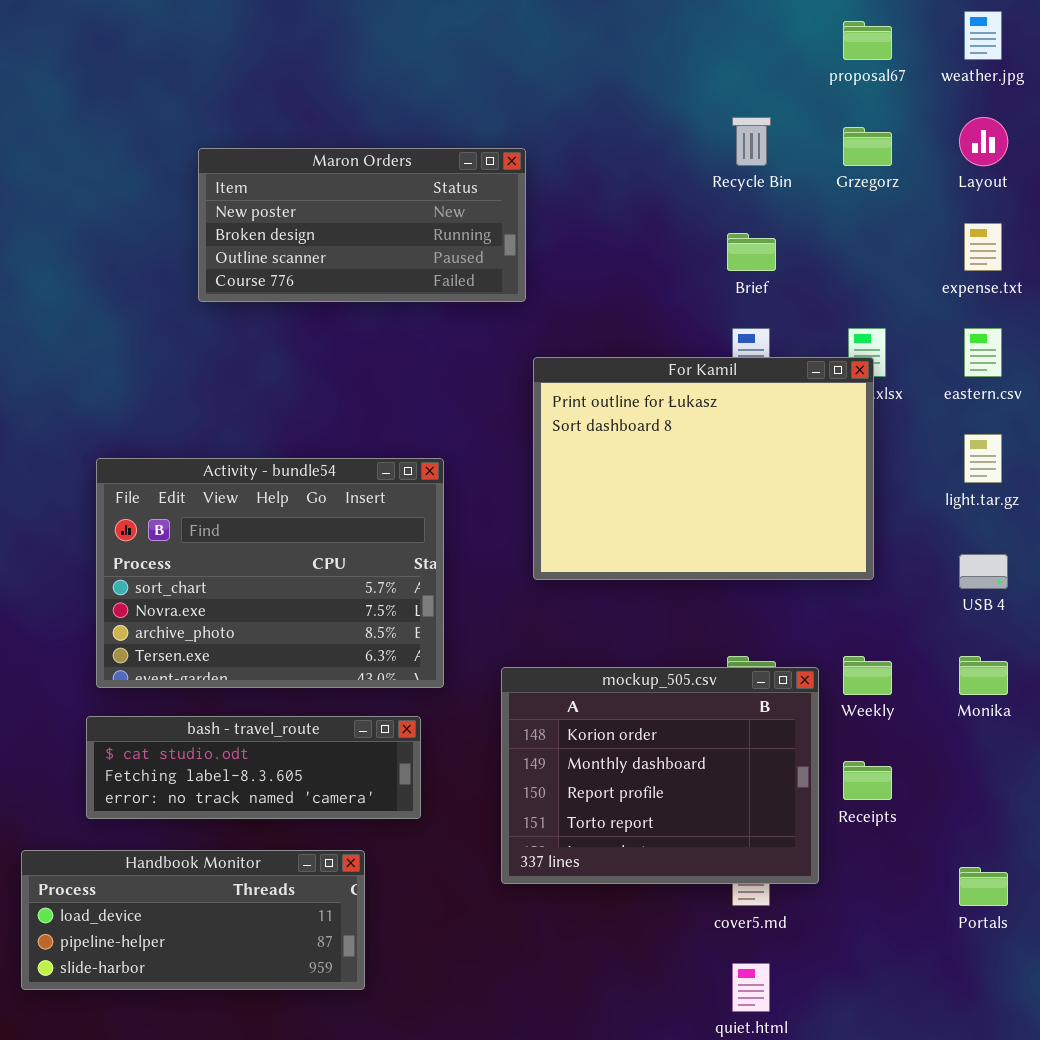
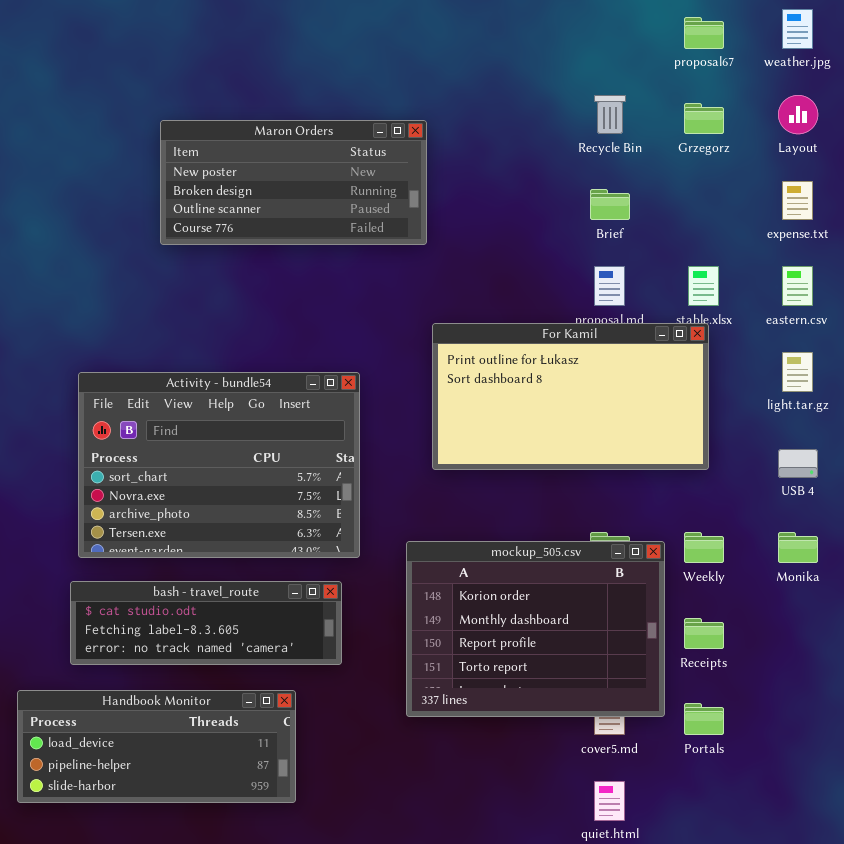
For Kamil: [533,357,874,580] -> [432,323,709,470], resized
Portals: [959,867,1008,906] -> [684,703,724,735], moved

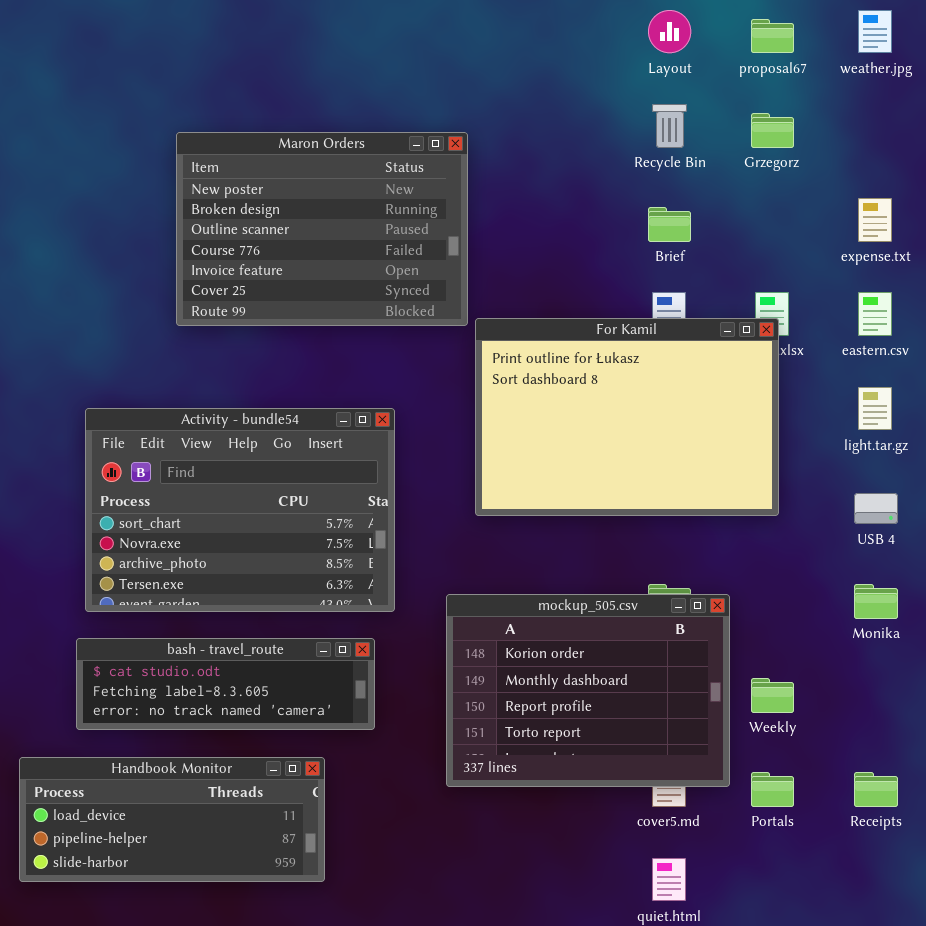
Layout: [778,95,818,134] -> [648,10,691,53], moved
Maron Orders: [160,120,427,245] -> [176,132,468,326], resized
For Kamil: [432,323,709,470] -> [475,318,779,516], resized
Weekly: [684,532,724,563] -> [751,678,794,713], moved
Receipts: [684,618,724,649] -> [854,772,898,807], moved

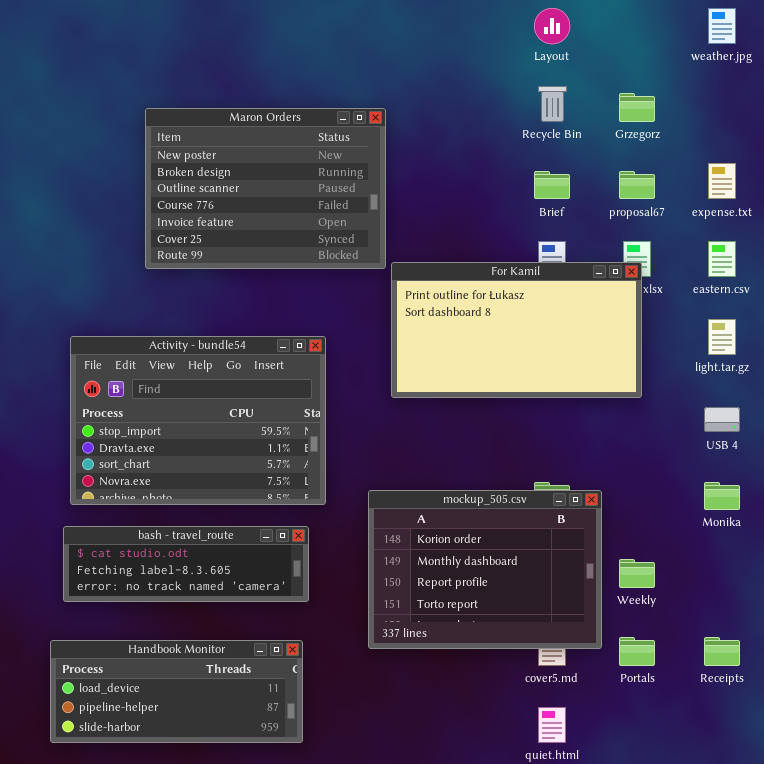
proposal67: [751,19,794,53] -> [619,171,655,199], moved
For Kamil: [475,318,779,516] -> [391,262,642,398], resized
Activity - bundle54: [85,408,395,612] -> [70,336,326,505], scrolled up 2 rows
Handbook Monitor: [19,757,325,882] -> [50,640,303,743], moved

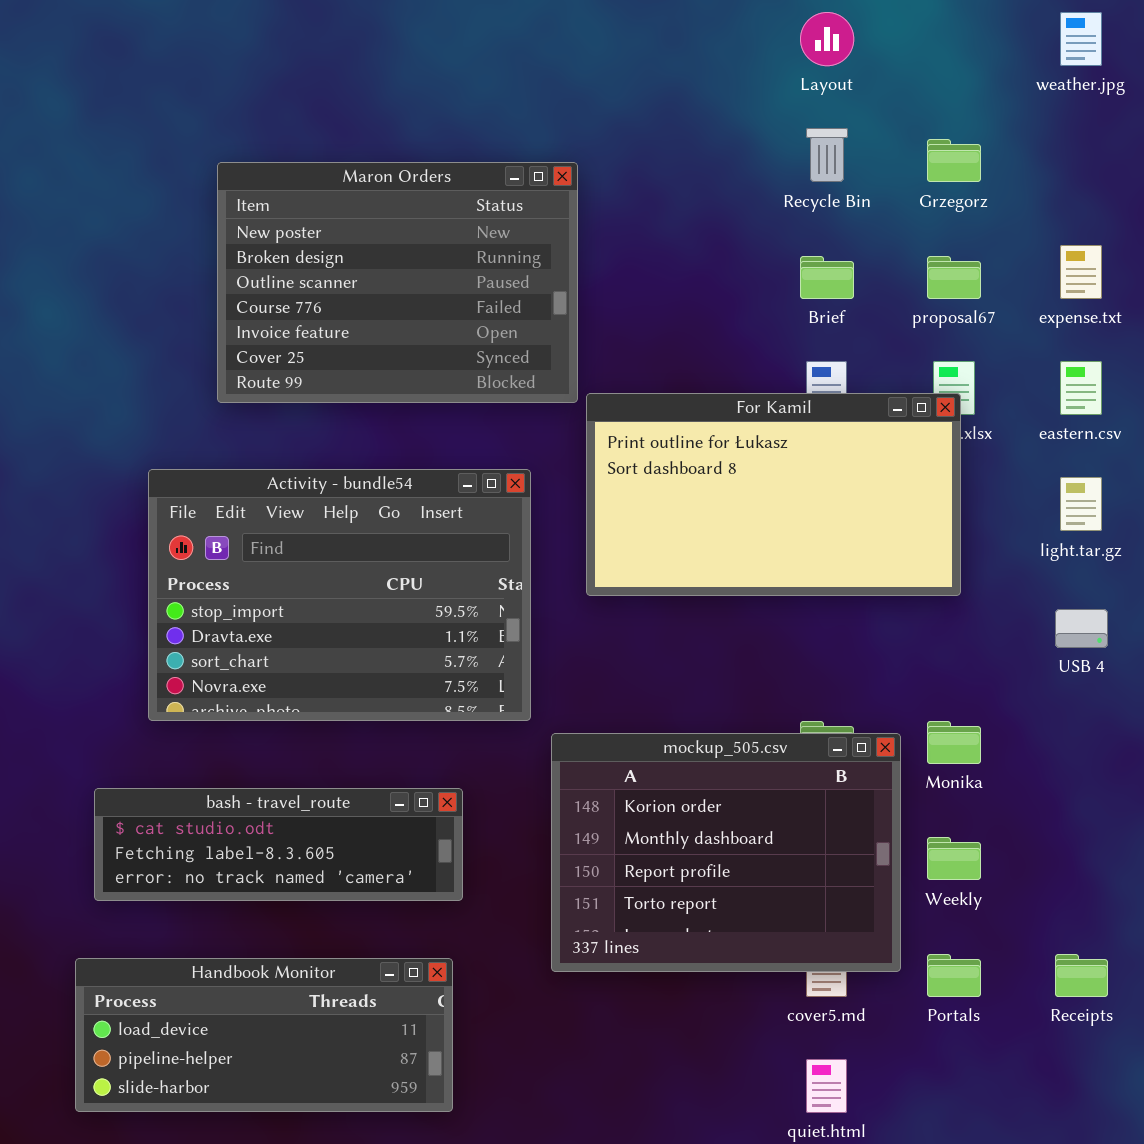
Activity - bundle54: [70,336,326,505] -> [148,469,531,721], moved
Monika: [704,482,740,510] -> [927,721,981,764], moved

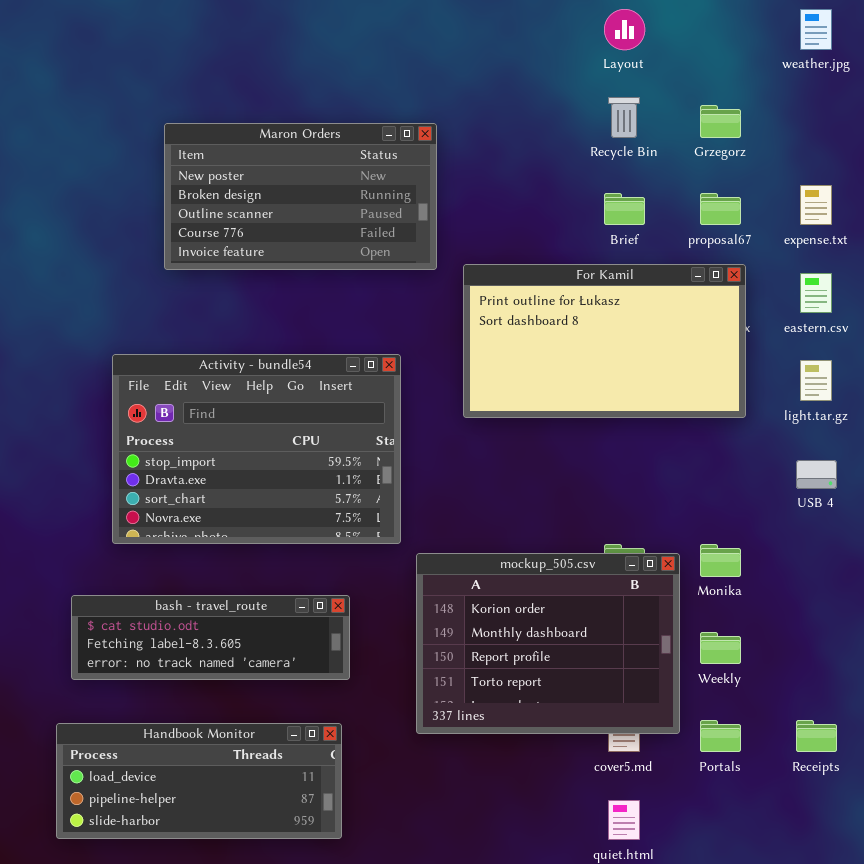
Maron Orders: [217,162,578,403] -> [164,123,437,270], resized
For Kamil: [586,393,961,596] -> [463,264,746,418], moved

